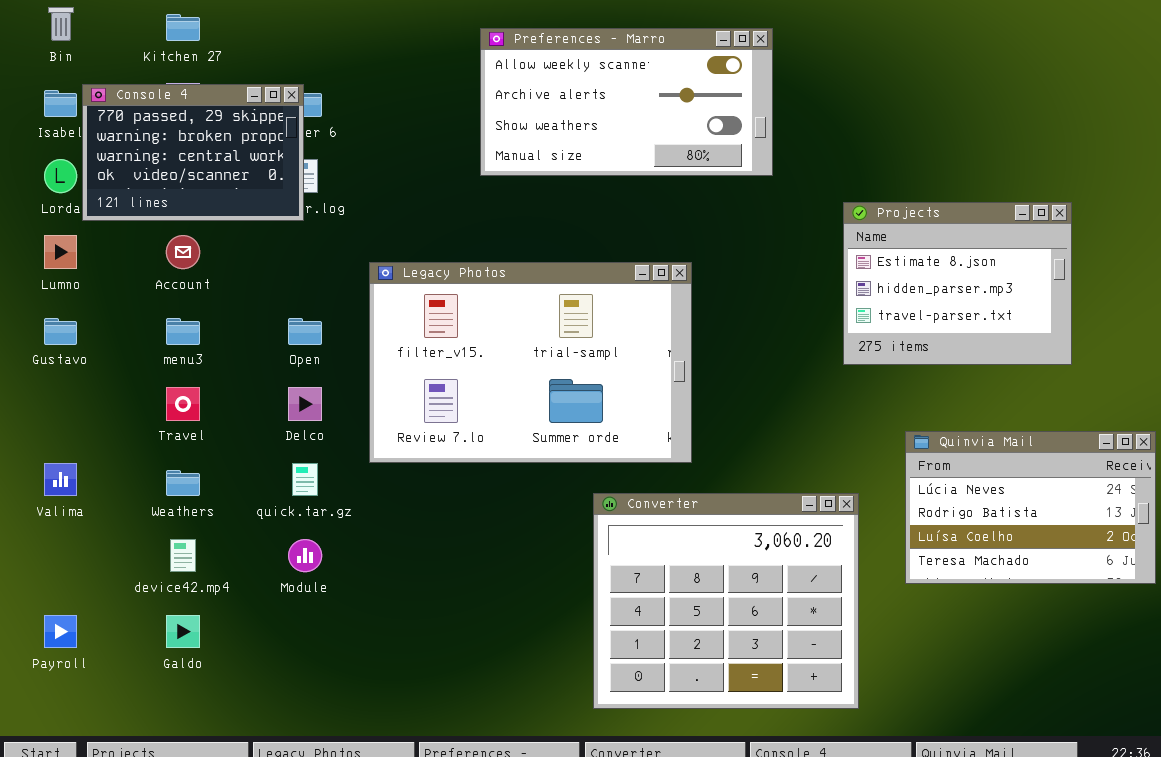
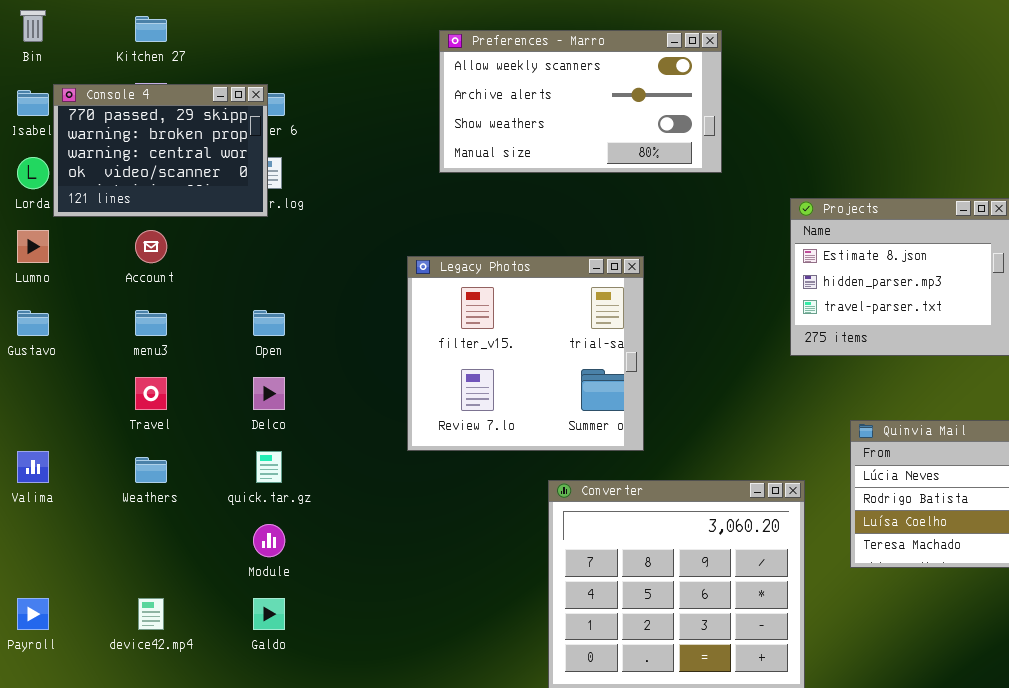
Legacy Photos: [369,262,692,463] -> [407,256,644,451], resized
device42.mp4: [170,539,196,572] -> [138,598,164,630], moved
Galdo: [166,615,200,648] -> [253,598,285,630], moved

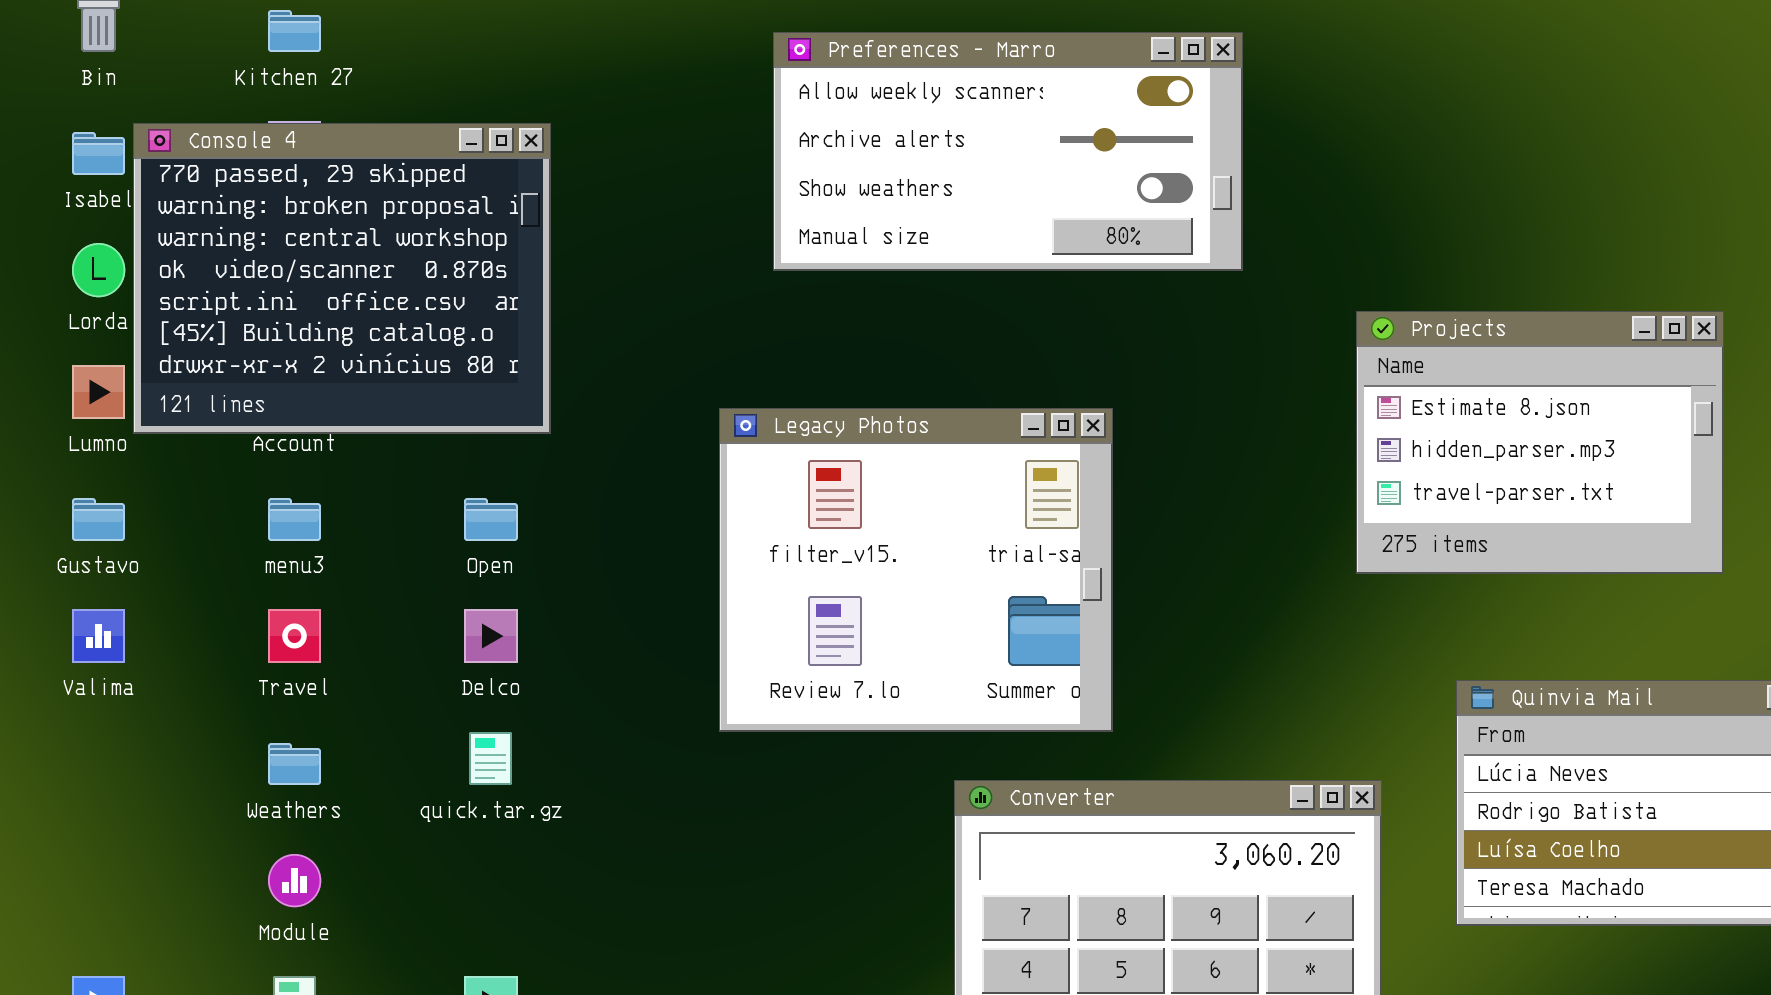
Console 4: [53,84,268,217] -> [133,123,551,434], resized
Valima: [17,451,49,483] -> [72,609,125,663], moved
Module: [253,524,285,557] -> [268,854,321,907], moved

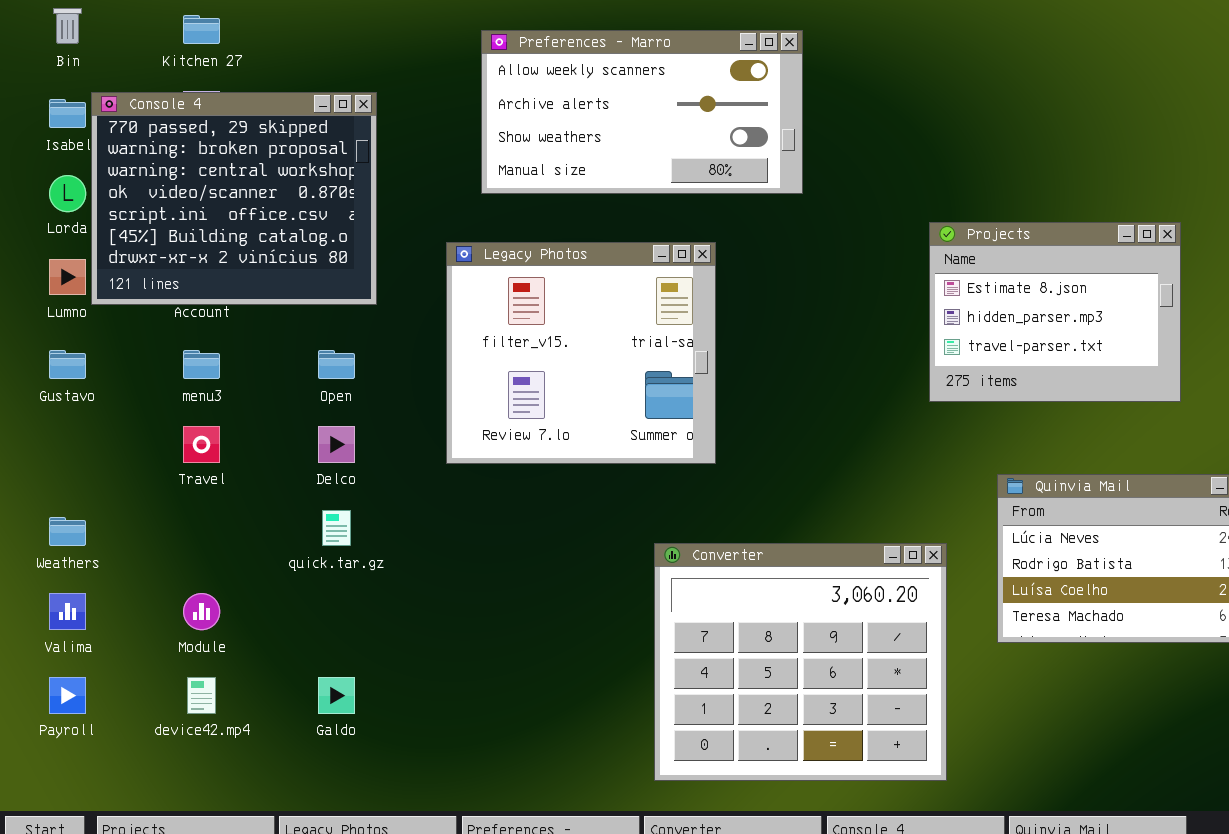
Preferences - Marro: [773,32,1243,271] -> [481,30,803,194], moved
Legacy Photos: [719,408,1113,732] -> [446,242,716,464], moved
Valima: [72,609,125,663] -> [49,593,86,630], moved
Weathers: [268,743,321,785] -> [49,517,86,546], moved

